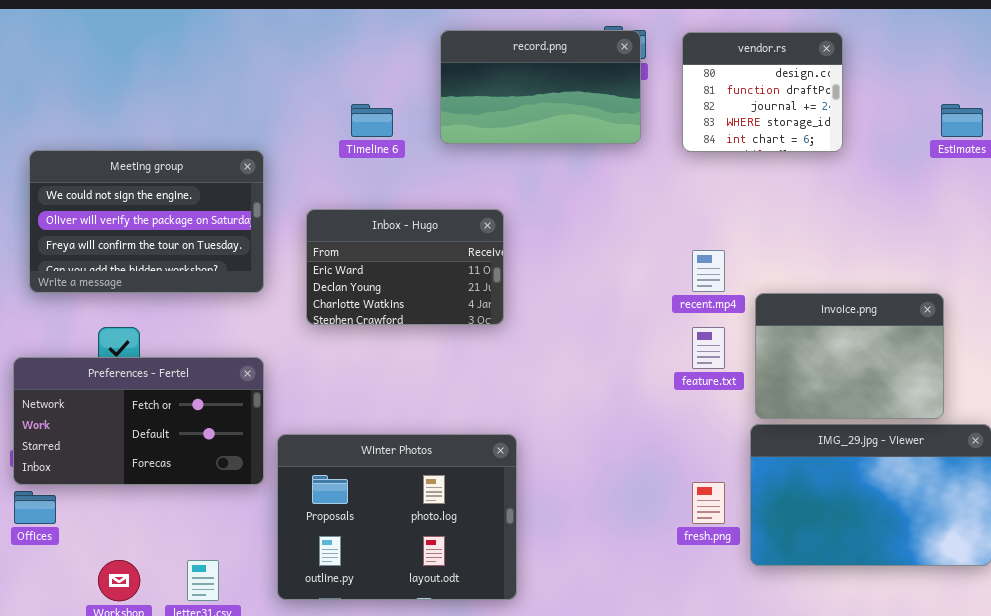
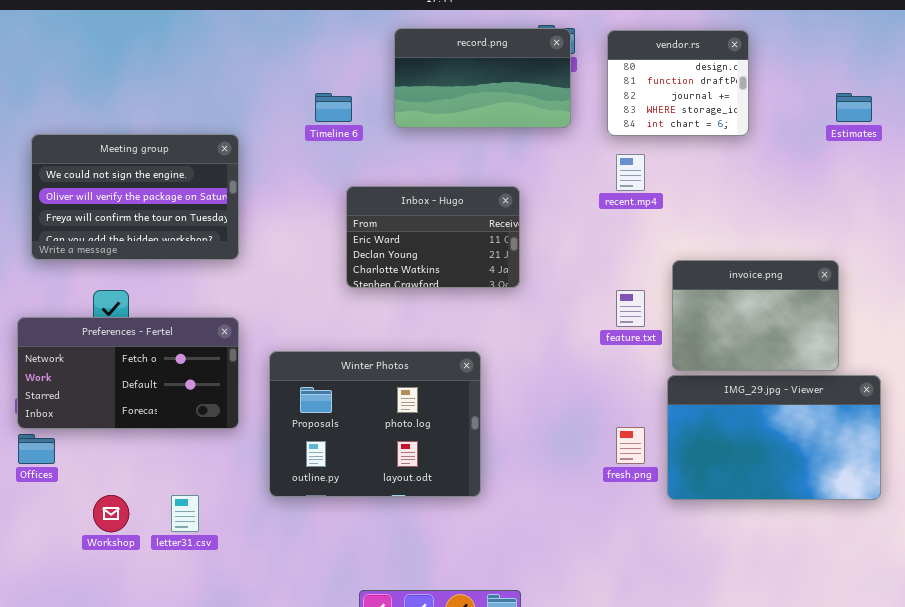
Inbox - Hugo: [306,209,504,325] -> [346,186,520,288], moved
recent.mp4: [692,250,725,292] -> [616,154,645,191], moved
Winter Photos: [277,434,517,600] -> [269,351,481,497], moved

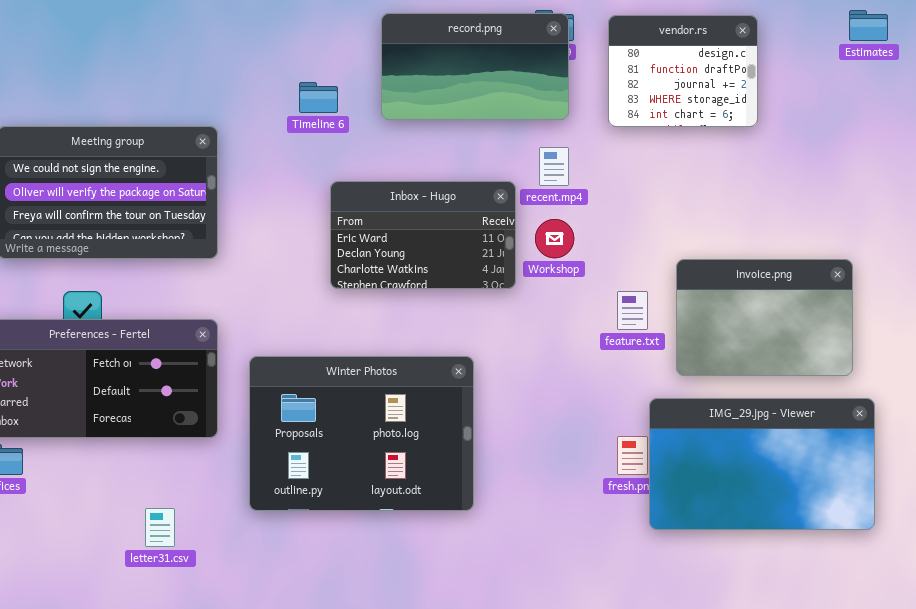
Estimates: [836,93,872,122] -> [849,10,888,41], moved
recent.mp4: [616,154,645,191] -> [539,147,569,186], moved
IMG_29.jpg - Viewer: [667,375,881,500] -> [649,398,875,530], moved
Workshop: [93,495,129,532] -> [535,219,574,258], moved

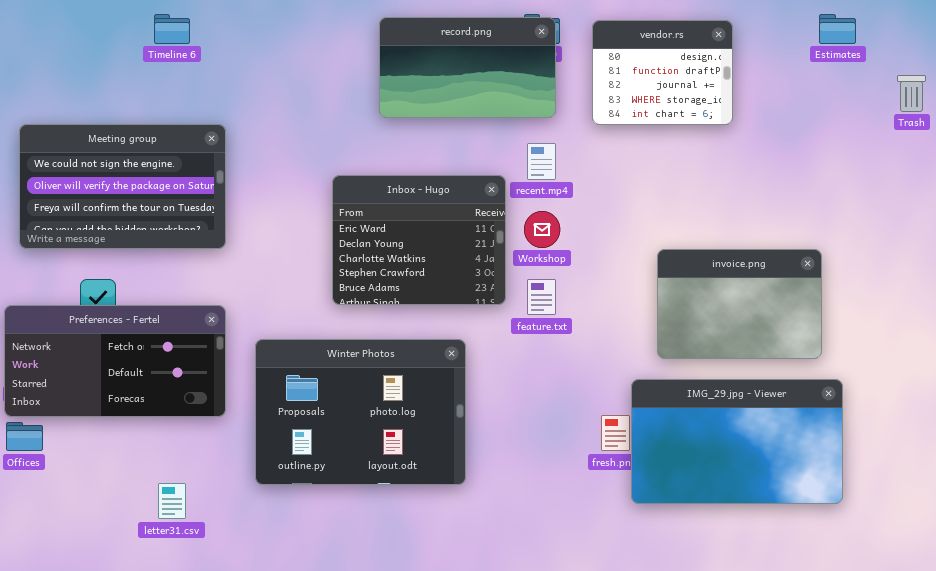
Timeline 6: [299,82,338,113] -> [154,14,190,44], moved
Inbox - Hugo: [330,181,516,289] -> [332,175,506,305], resized
feature.txt: [617,291,648,330] -> [527,279,556,315], moved

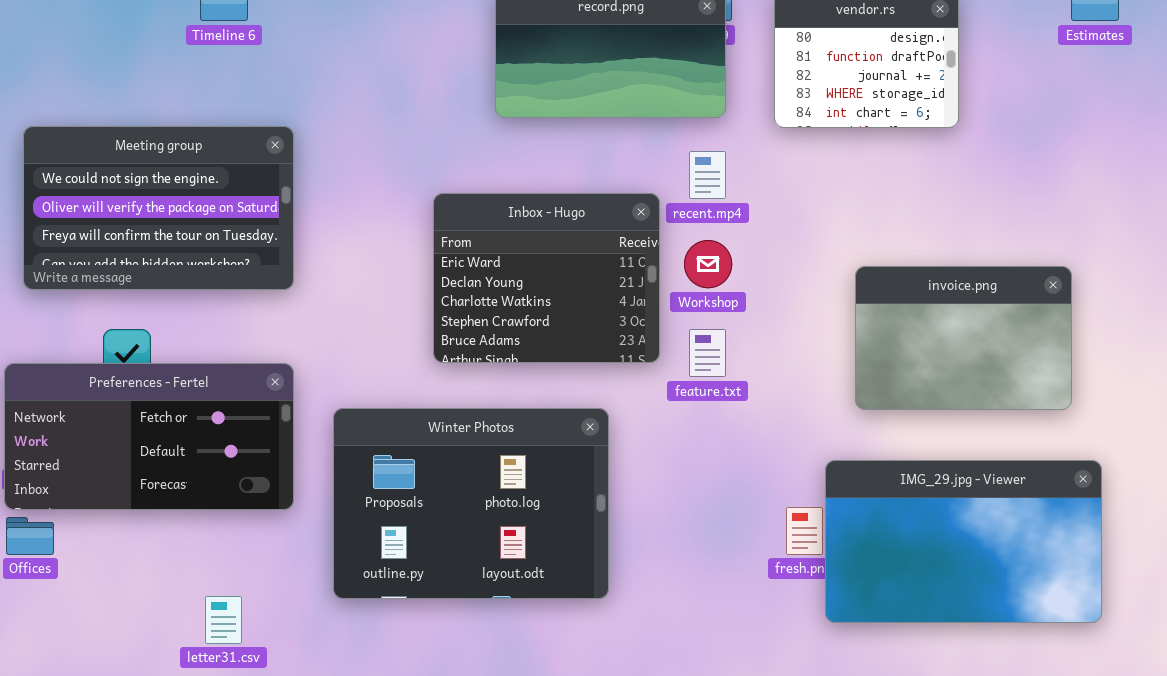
invoice.png: [657,249,822,359] -> [855,266,1072,410], moved

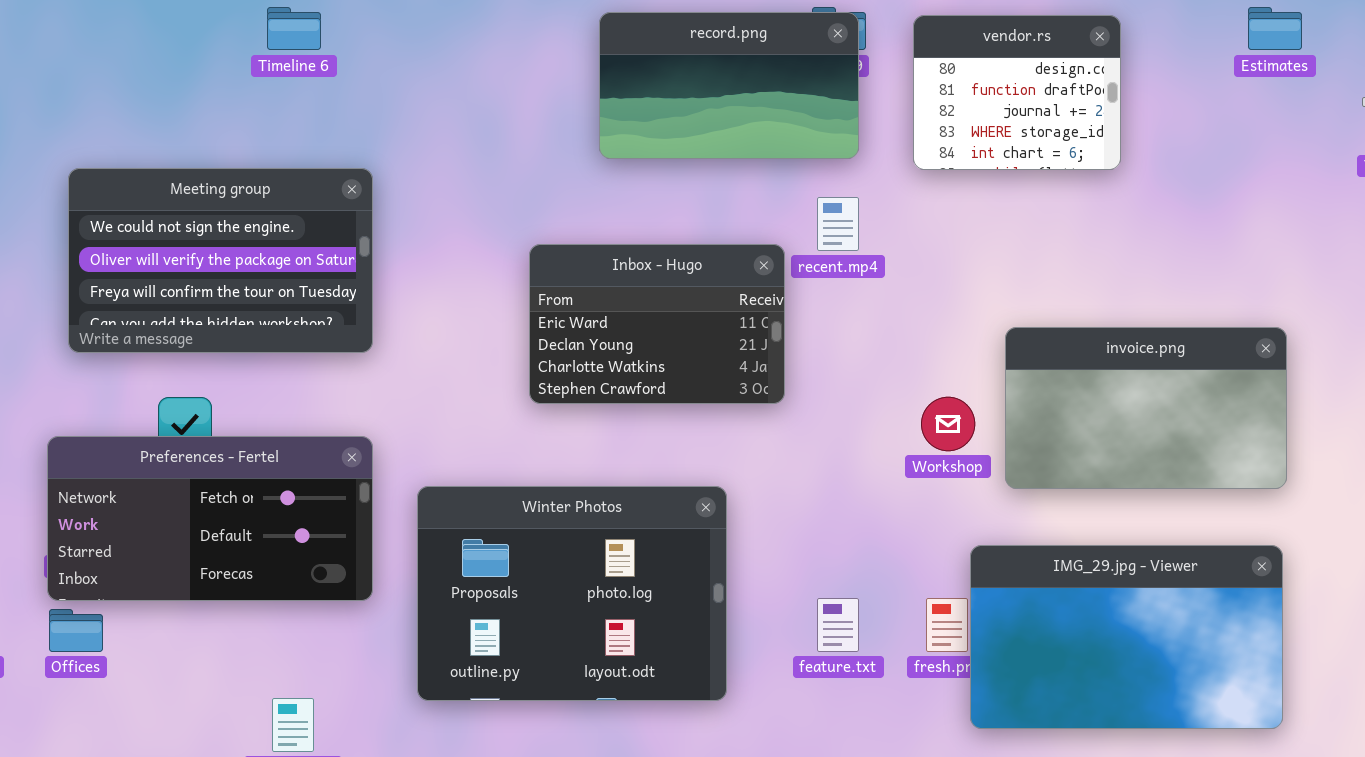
Inbox - Hugo: [433,193,660,363] -> [529,244,785,404], resized
Workshop: [684,240,732,288] -> [921,397,975,451], moved
invoice.png: [855,266,1072,410] -> [1005,327,1287,489], resized
feature.txt: [689,329,726,377] -> [817,598,859,652], moved

